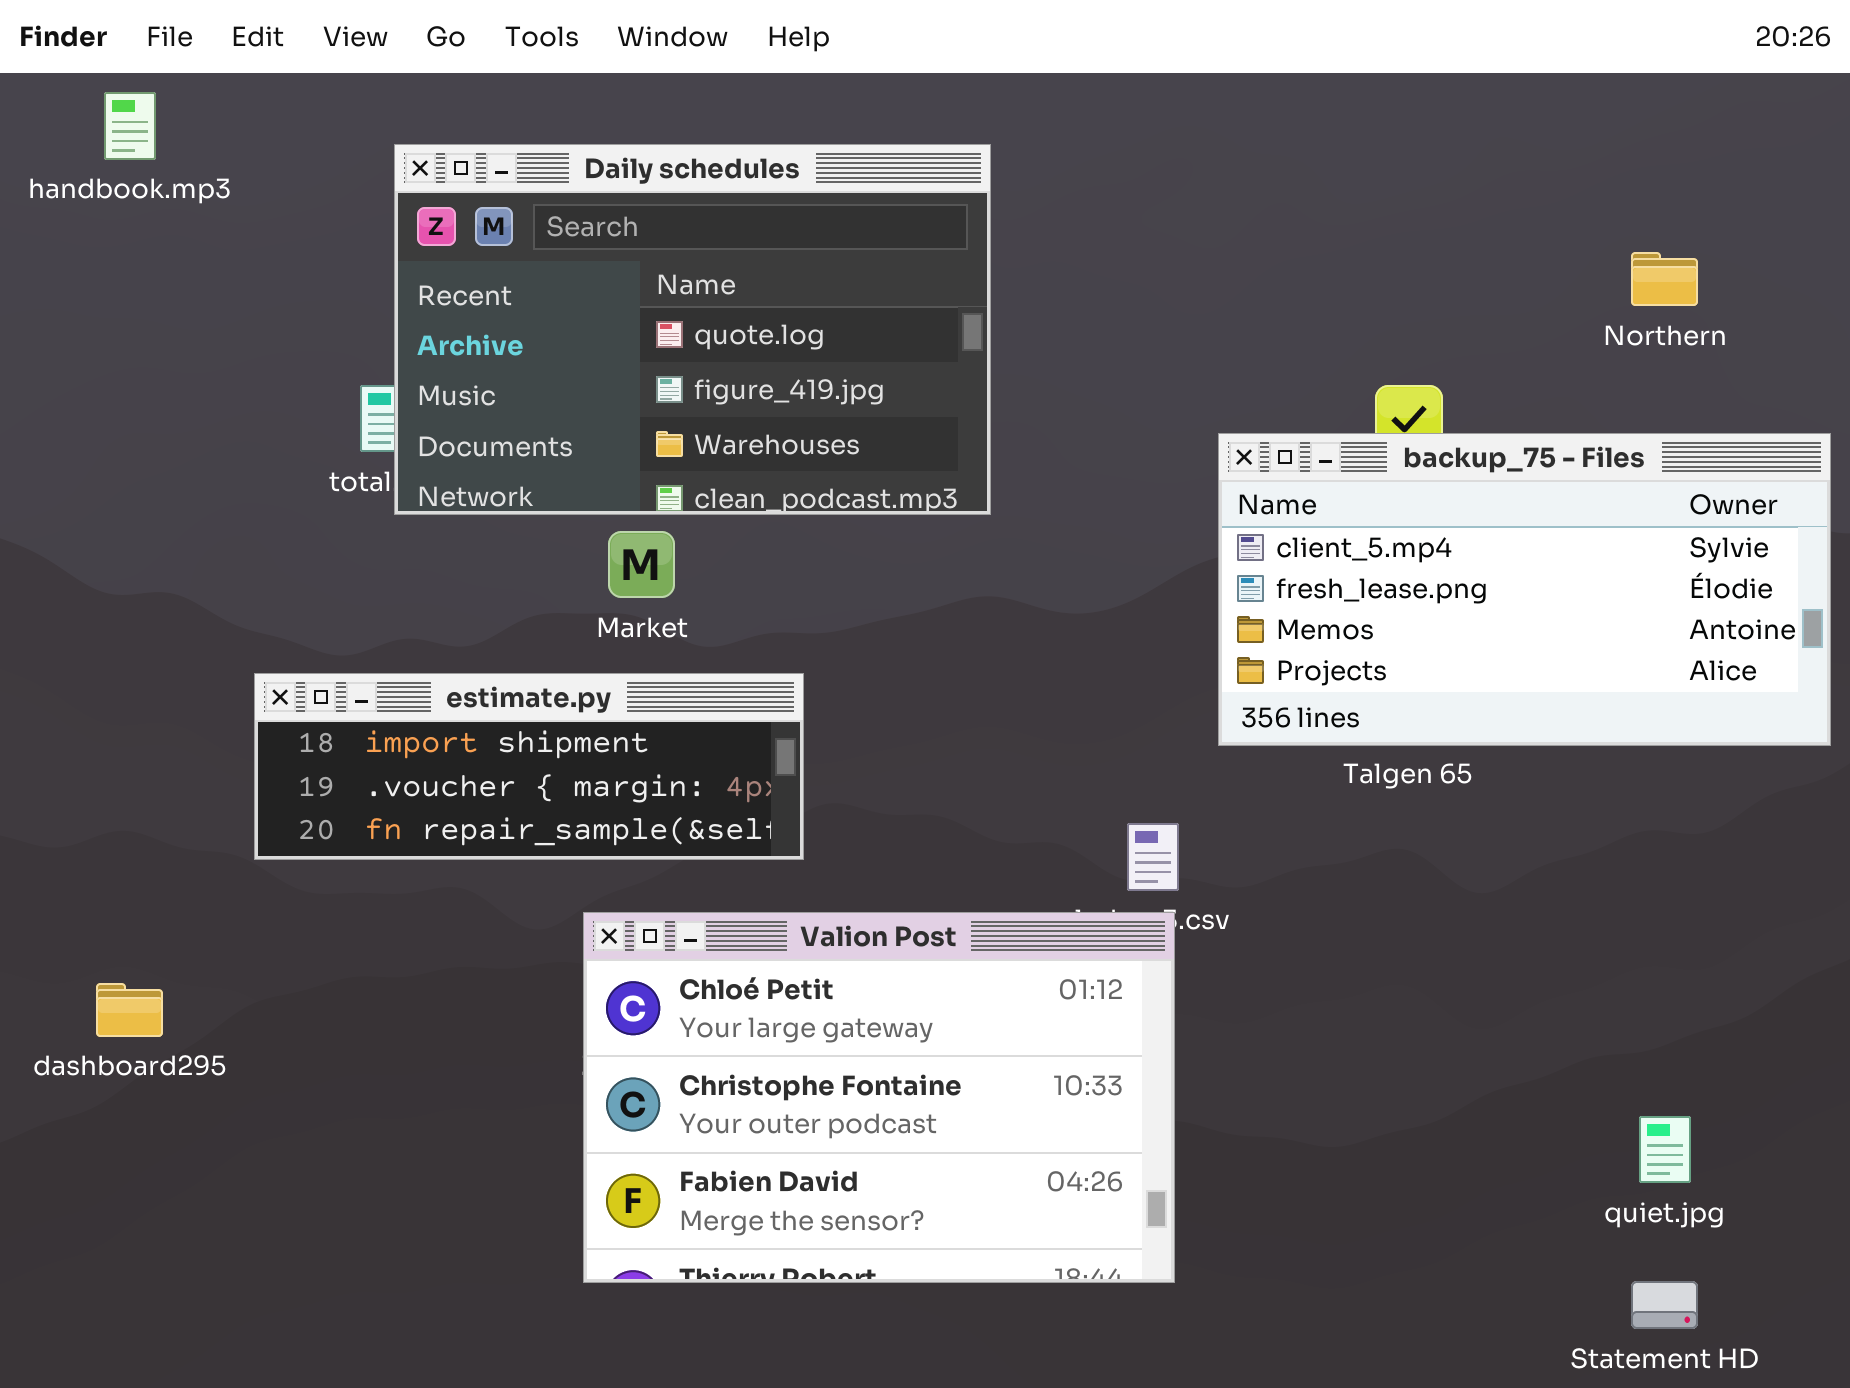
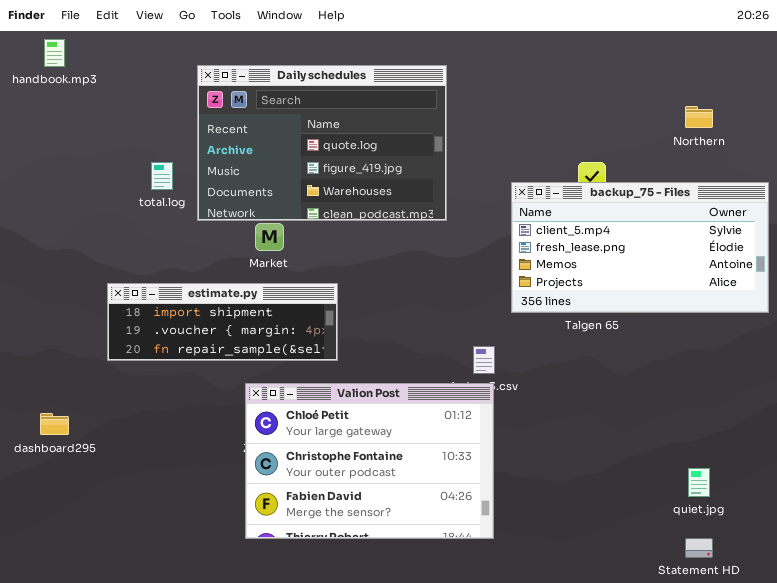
Daily schedules: [394,144,991,515] -> [197,65,447,221], moved

